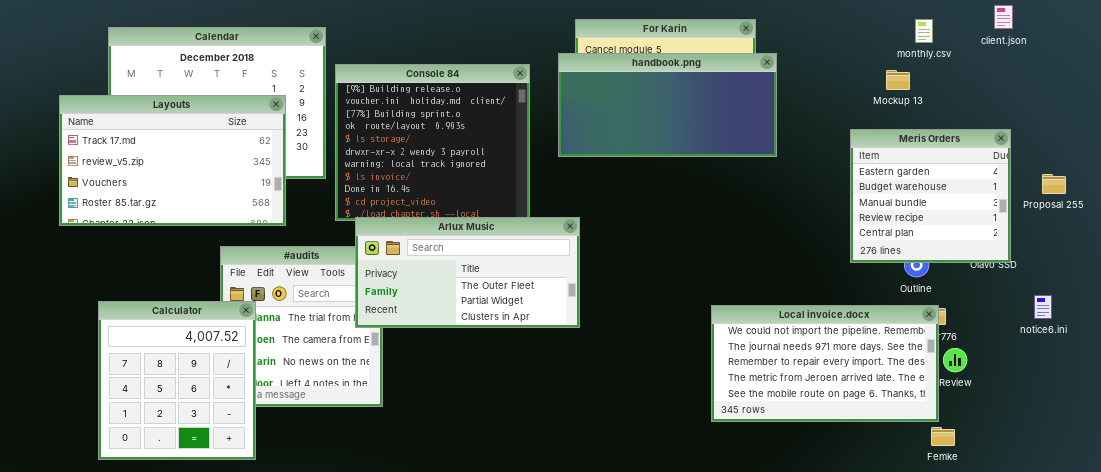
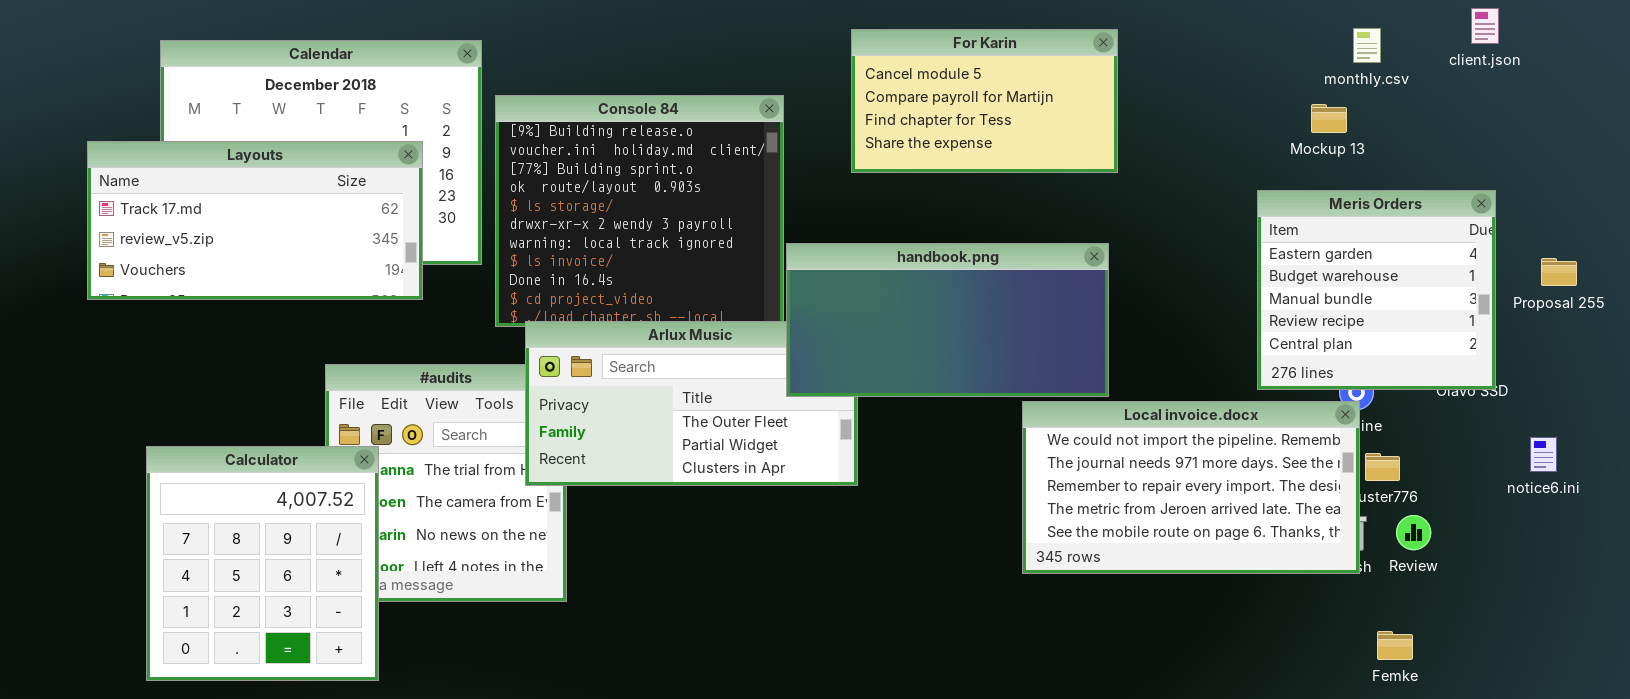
handbook.png: [558,53,777,157] -> [786,243,1109,397], moved
Layouts: [59,95,286,226] -> [87,141,423,300], resized
Local invoice.docx: [711,305,939,422] -> [1022,401,1360,574], moved

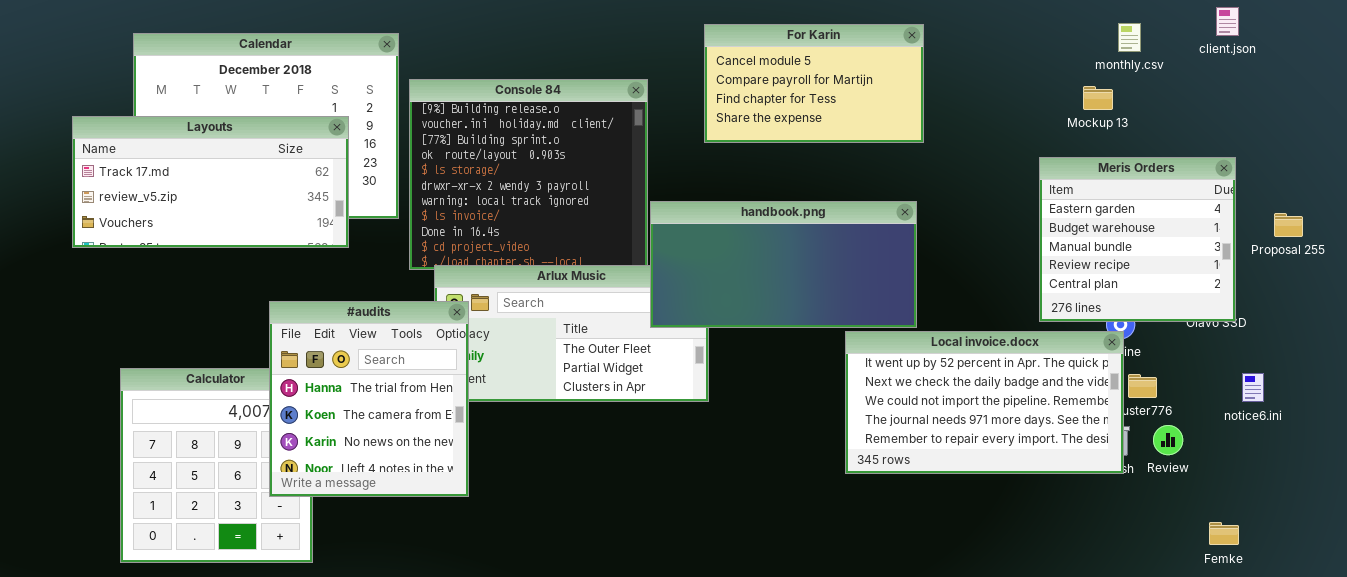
#audits: [325,364,567,602] -> [269,301,469,497], raised
Local invoice.docx: [1022,401,1360,574] -> [845,331,1124,474], scrolled up 2 rows
notice6.ini: [1530,437,1557,472] -> [1242,373,1264,402], moved
Femke: [1377,631,1413,660] -> [1209,522,1239,545], moved

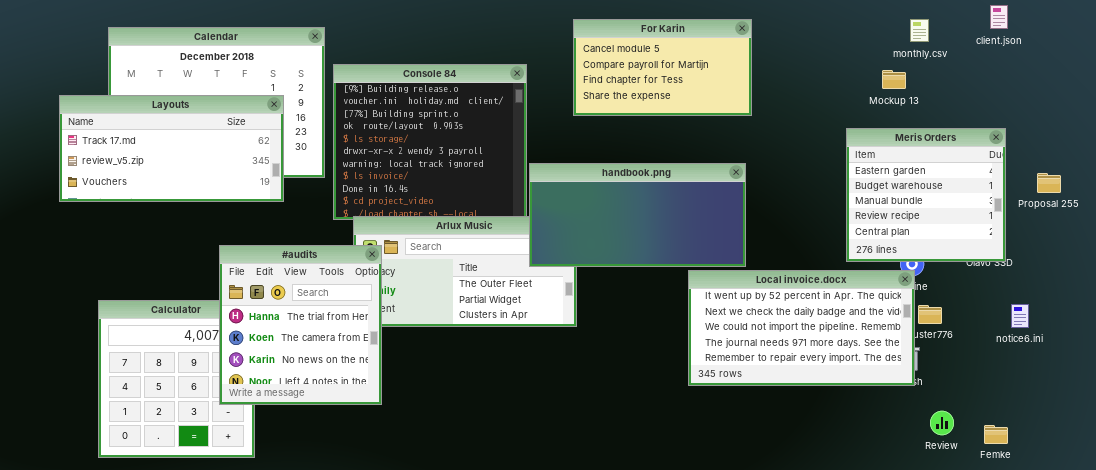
Review: [1153,425,1183,455] -> [930,411,954,435], moved

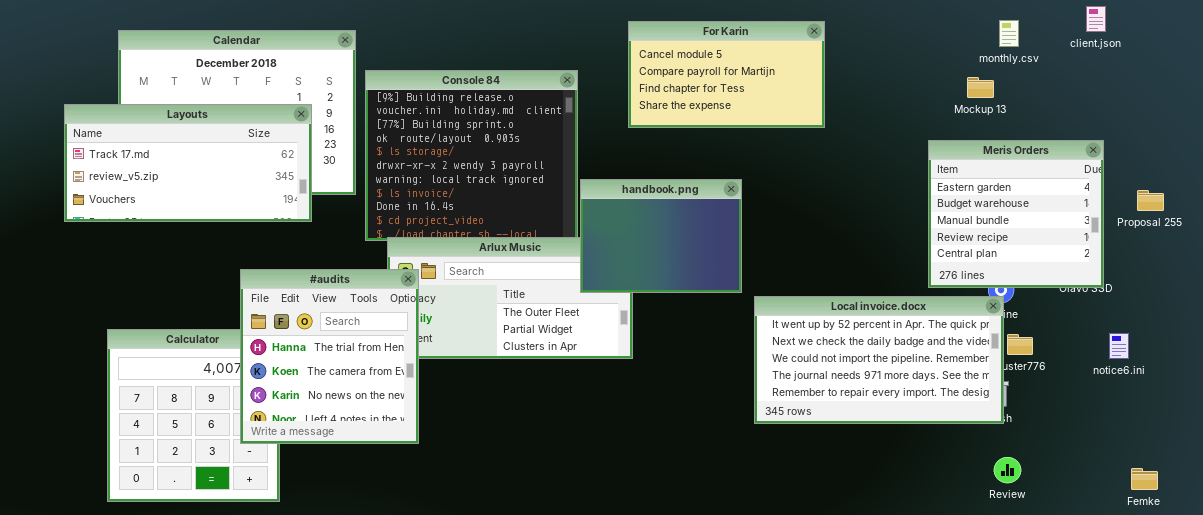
handbook.png: [529,163,746,267] -> [580,179,742,293], resized
Review: [930,411,954,435] -> [994,457,1021,483], moved
Femke: [984,425,1008,444] -> [1131,468,1158,490], moved

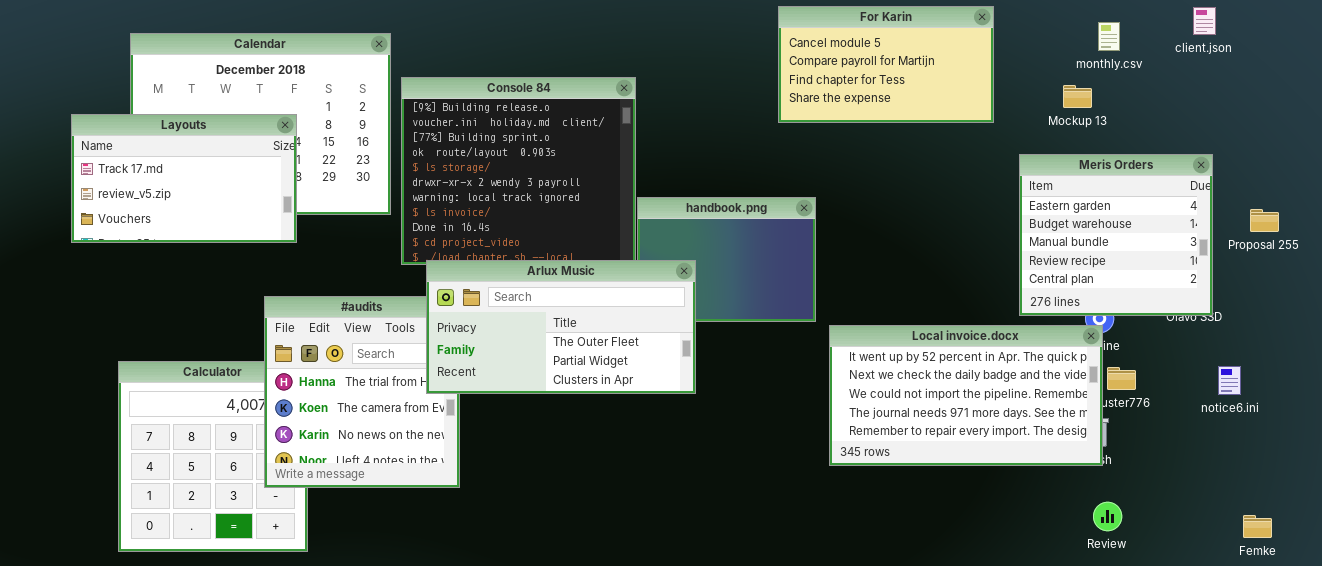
For Karin: [628,21,825,128] -> [778,6,994,123], moved
Layouts: [64,104,312,222] -> [71,114,297,243], resized
Arlux Music: [387,237,633,359] -> [426,260,696,394], raised

